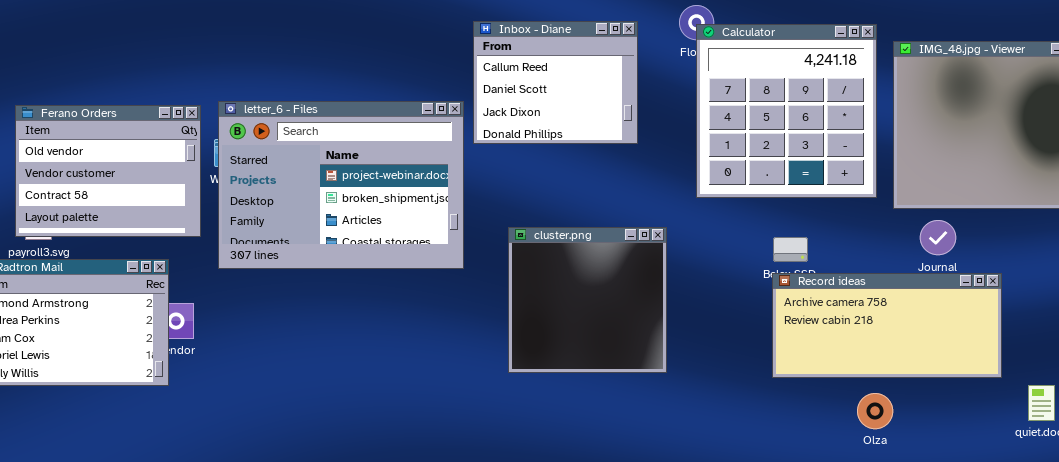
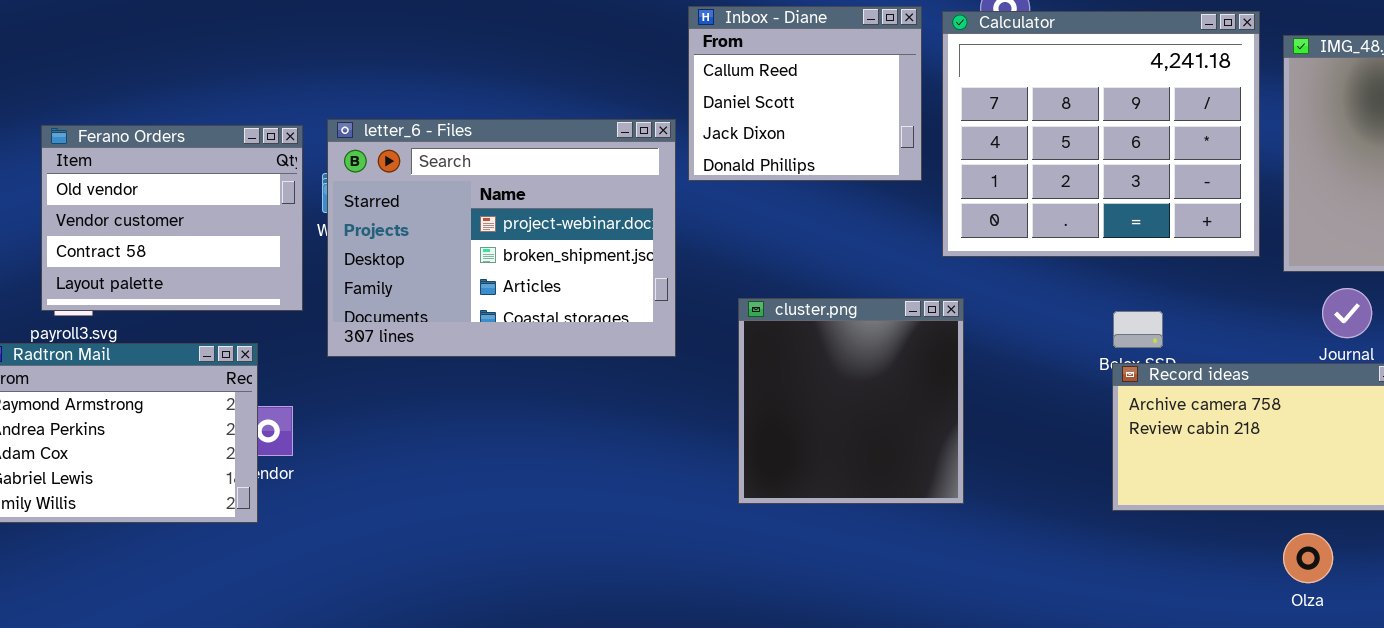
Calculator: [696,24,877,198] -> [942,11,1260,257], resized
Olza: [857,393,893,429] -> [1283,533,1333,583], moved

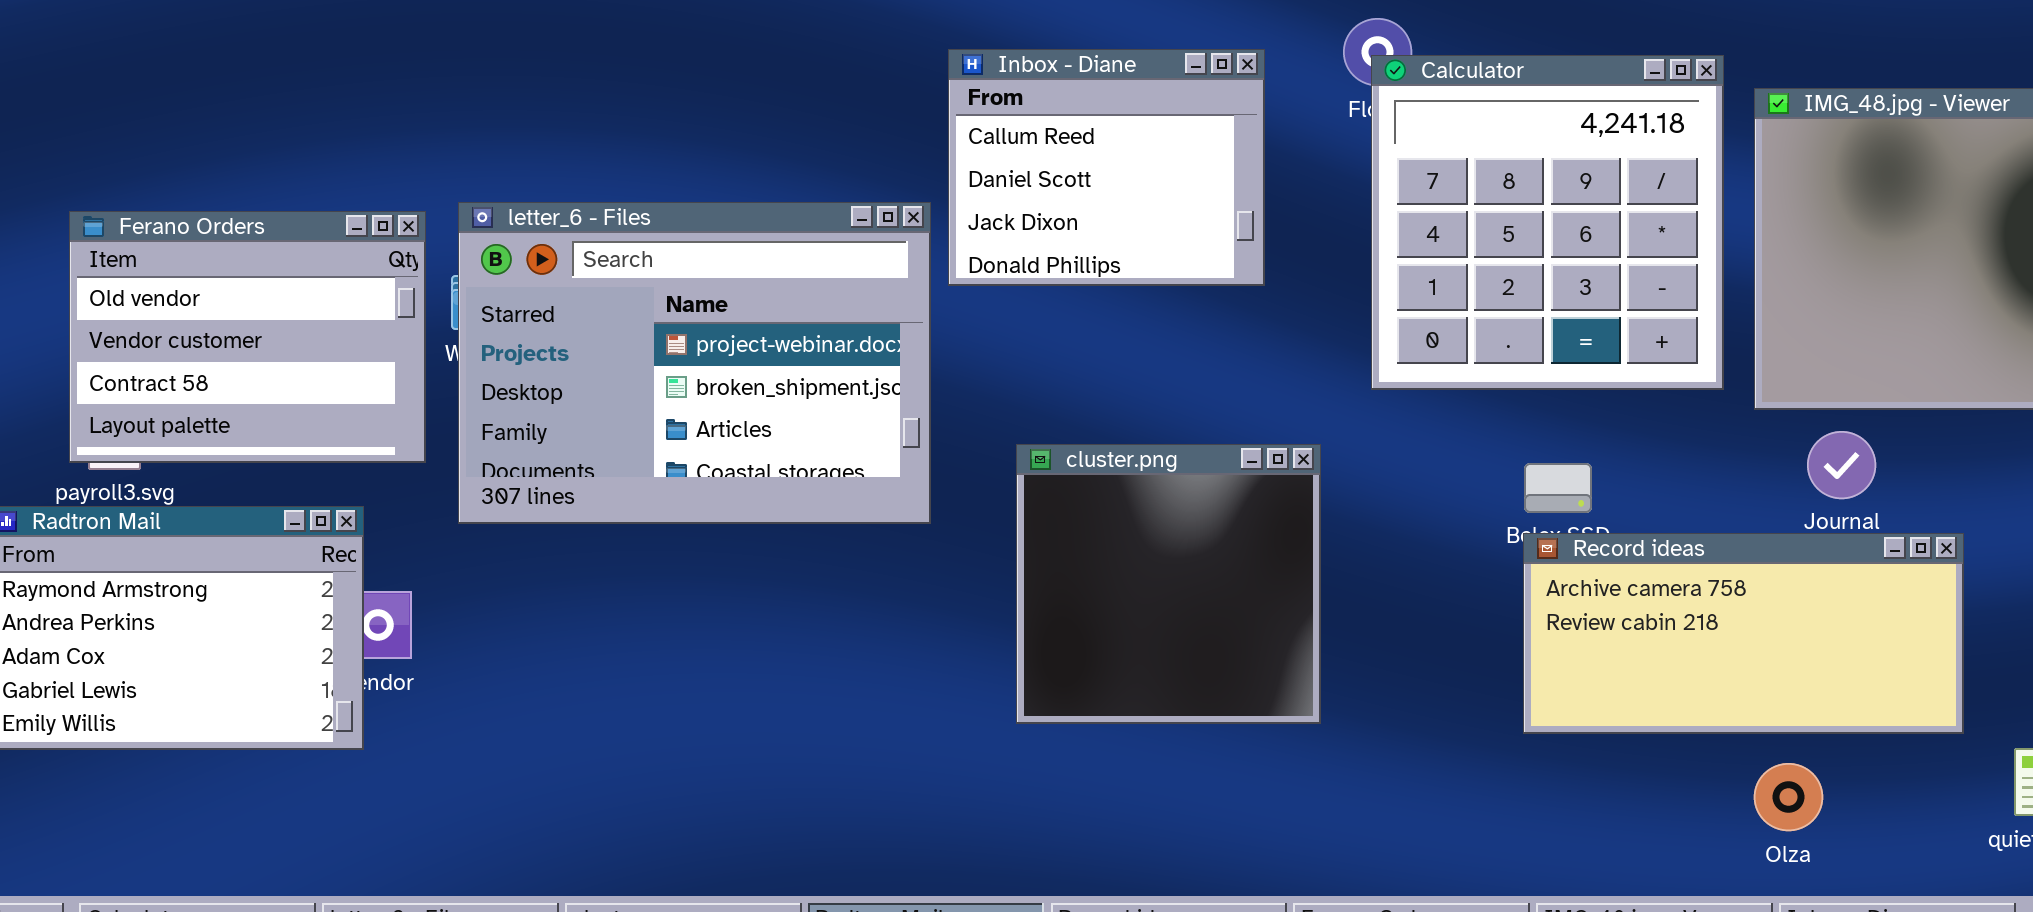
Calculator: [942,11,1260,257] -> [1371,55,1724,390], resized

